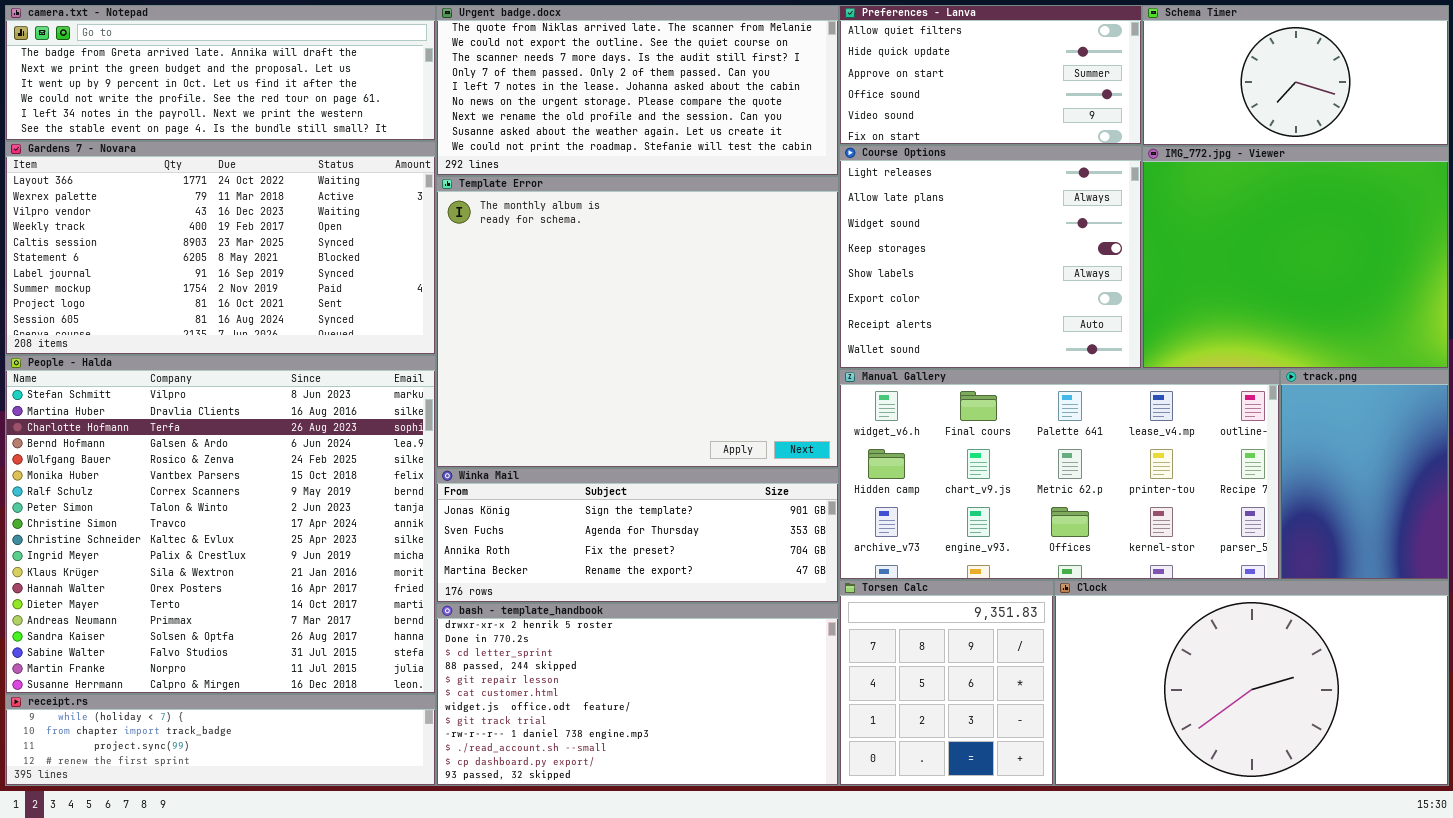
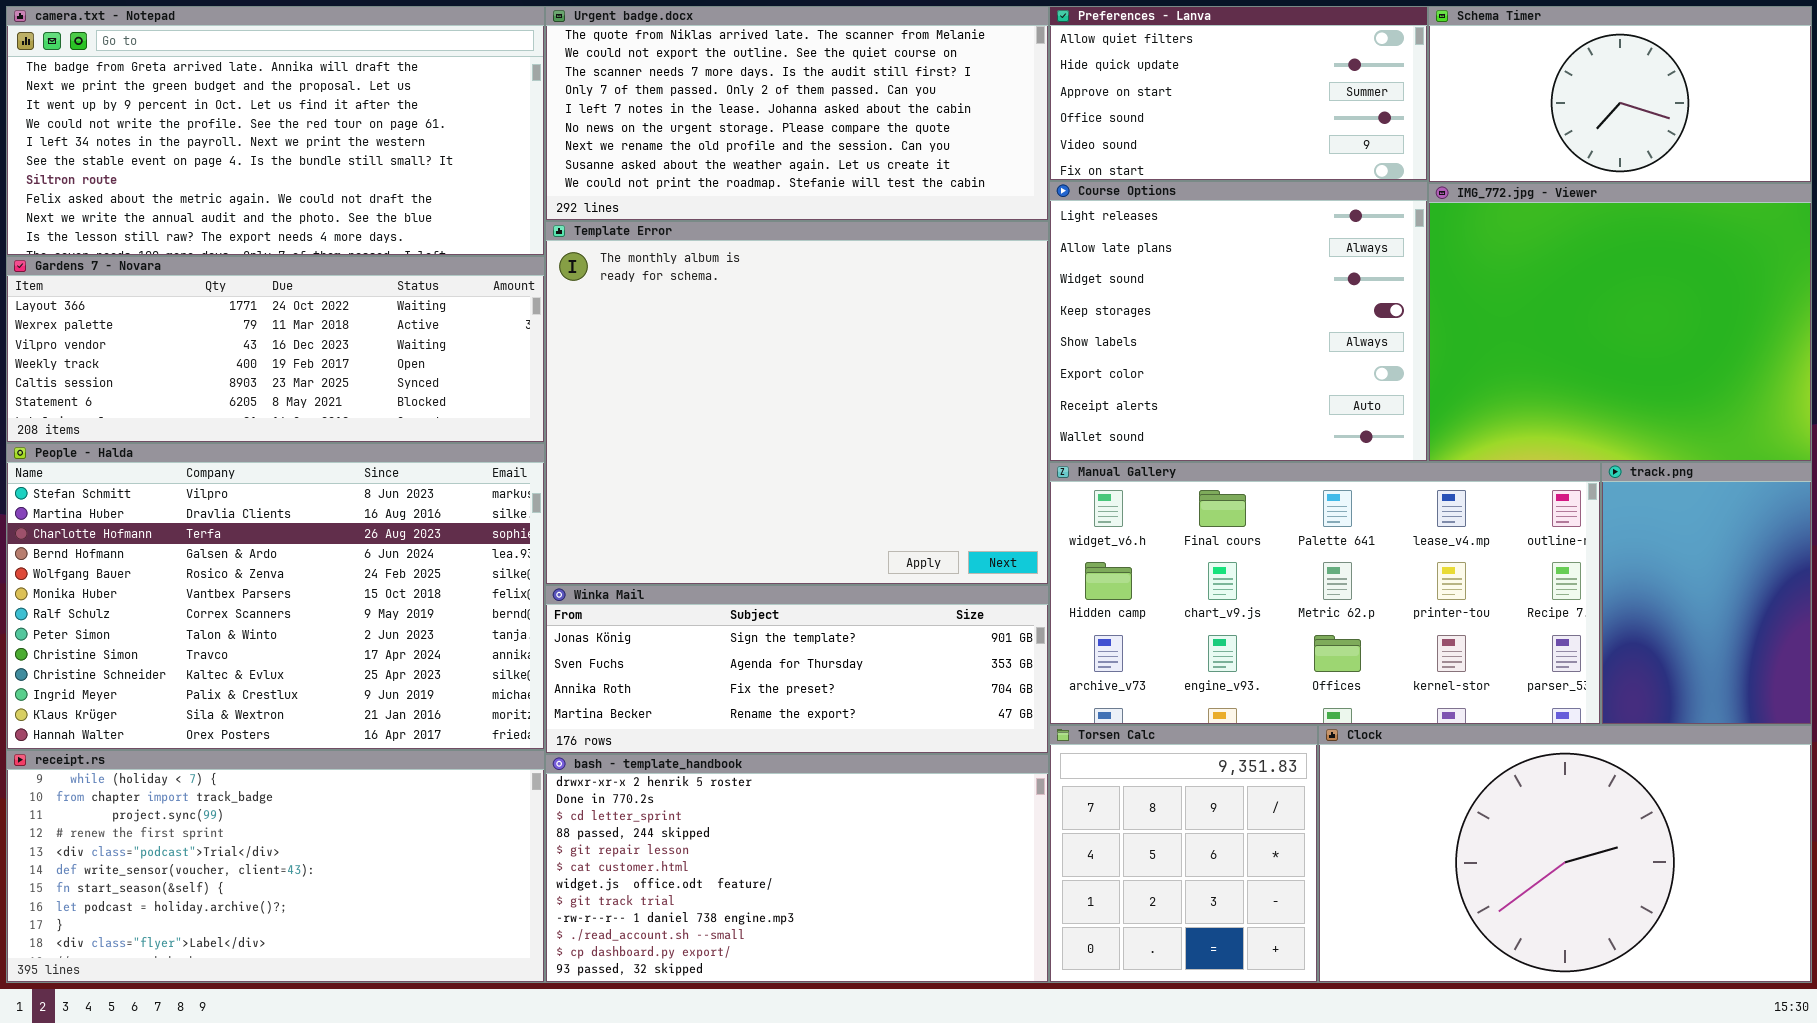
camera.txt - Notepad: [5,5,436,141] -> [6,6,545,256], resized
Gardens 7 - Novara: [5,141,436,355] -> [6,256,545,443], resized
People - Halda: [5,355,436,694] -> [6,443,545,750], resized
receipt.rs: [5,694,436,786] -> [6,750,545,983], resized

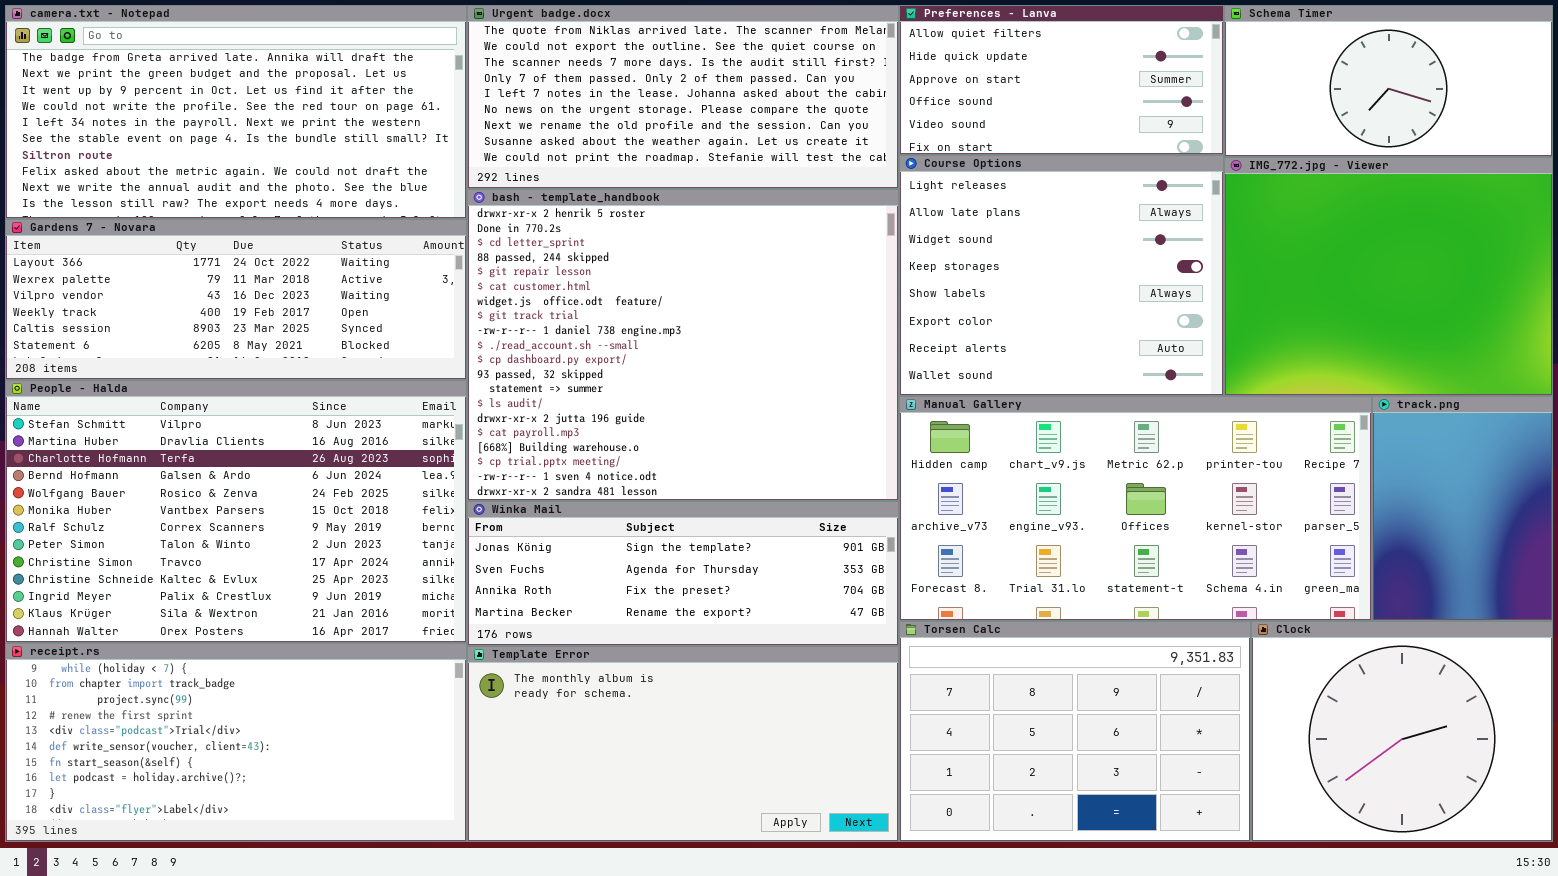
Template Error: [545,221,1049,585] -> [467,646,899,842], moved, resized
Manual Gallery: [1049,462,1601,725] -> [899,396,1372,621], scrolled down 1 row
Torsen Calc: [1049,725,1318,983] -> [899,621,1251,842], resized
Clock: [1318,725,1812,983] -> [1251,621,1553,842], resized
bash - template_handbook: [545,754,1049,983] -> [467,189,899,501], moved, resized

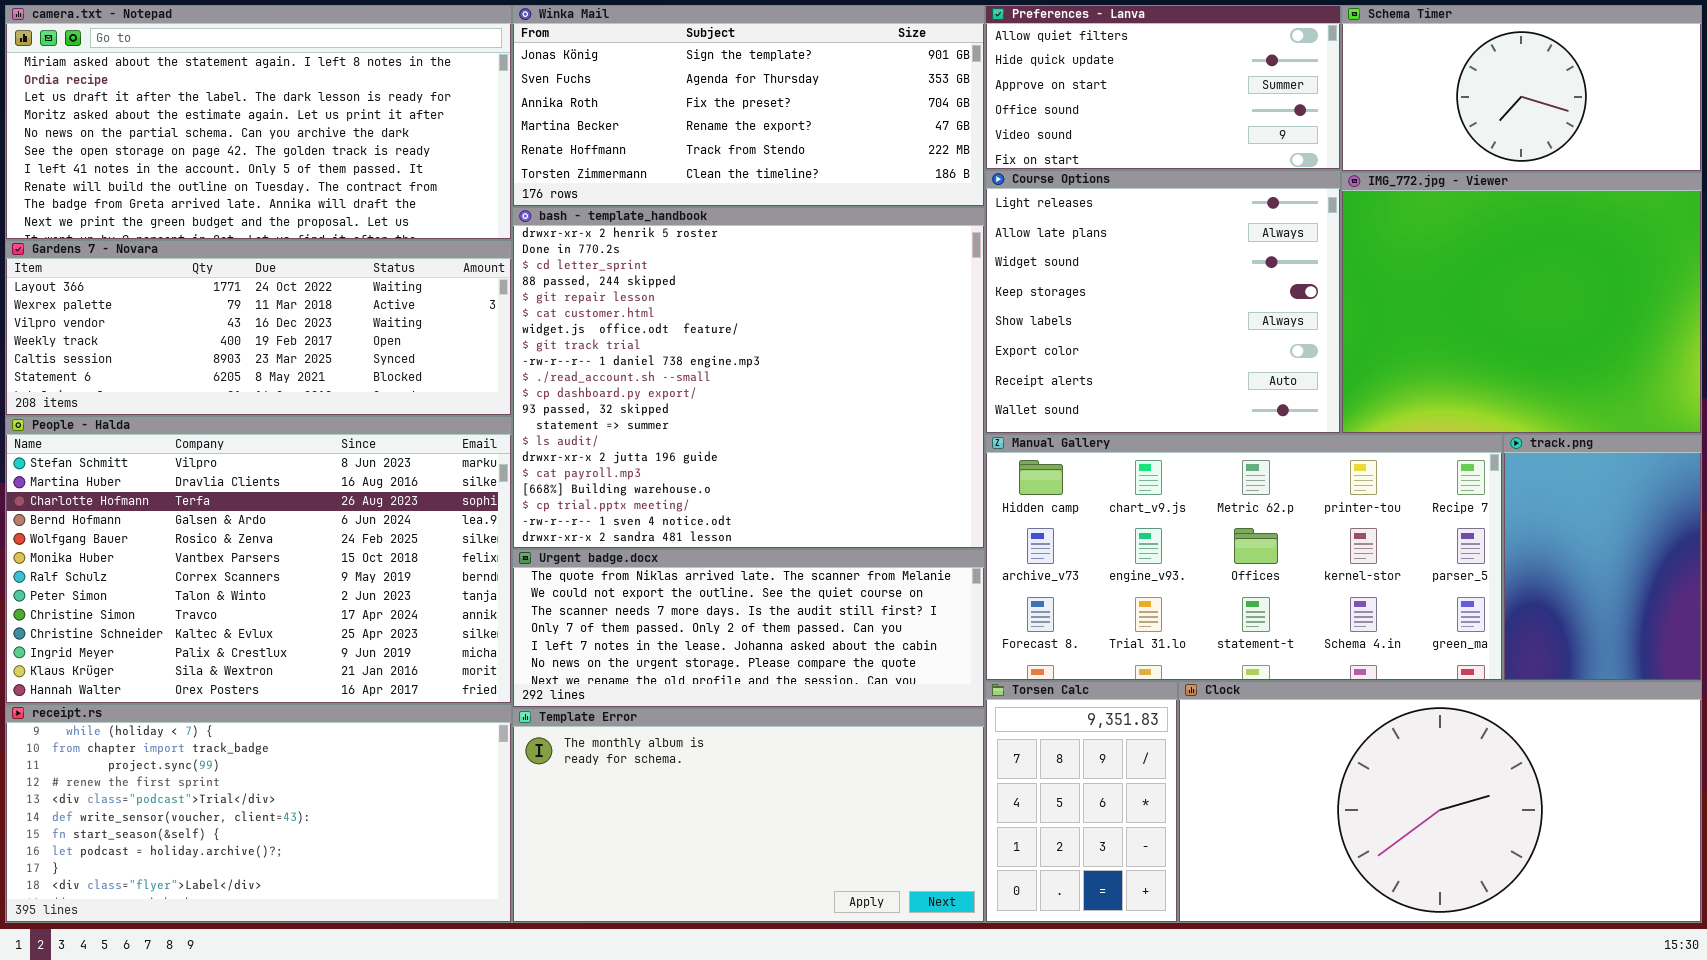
camera.txt - Notepad: [5,5,467,219] -> [5,5,512,240], scrolled up 8 rows
Urgent badge.docx: [467,5,899,189] -> [512,549,985,708], moved, resized
Winka Mail: [467,501,899,646] -> [512,5,985,207], moved, resized
Torsen Calc: [899,621,1251,842] -> [985,681,1178,923], resized
Clock: [1251,621,1553,842] -> [1178,681,1702,923], resized

